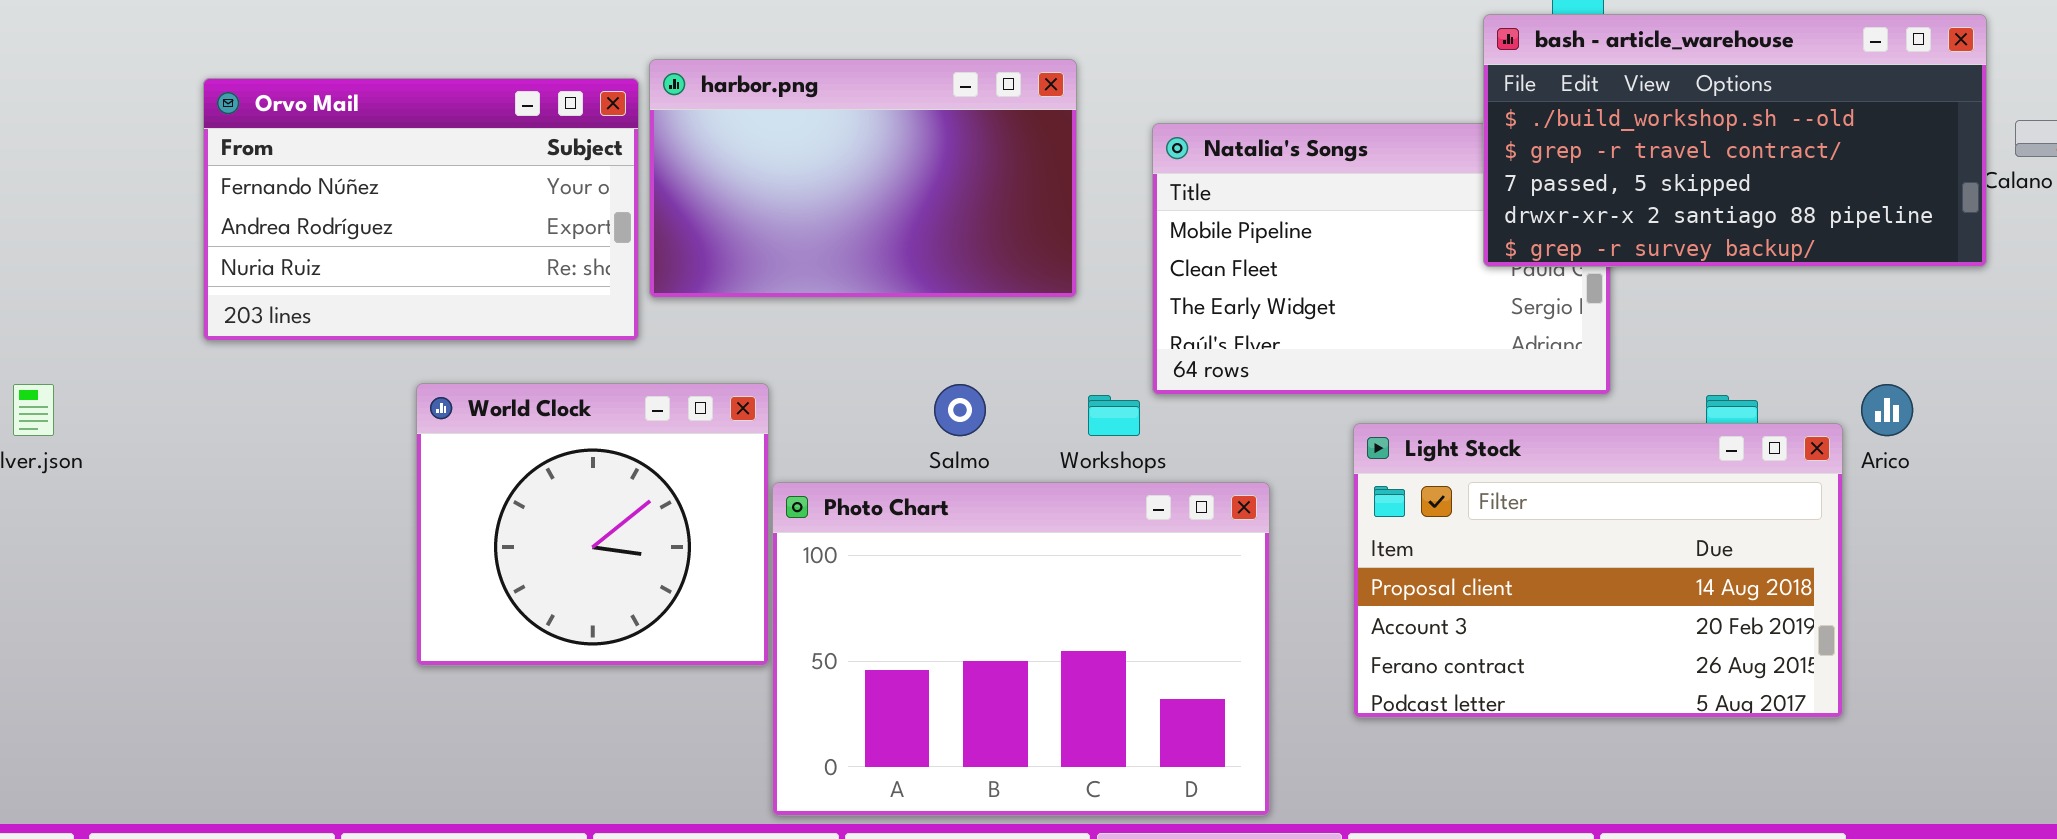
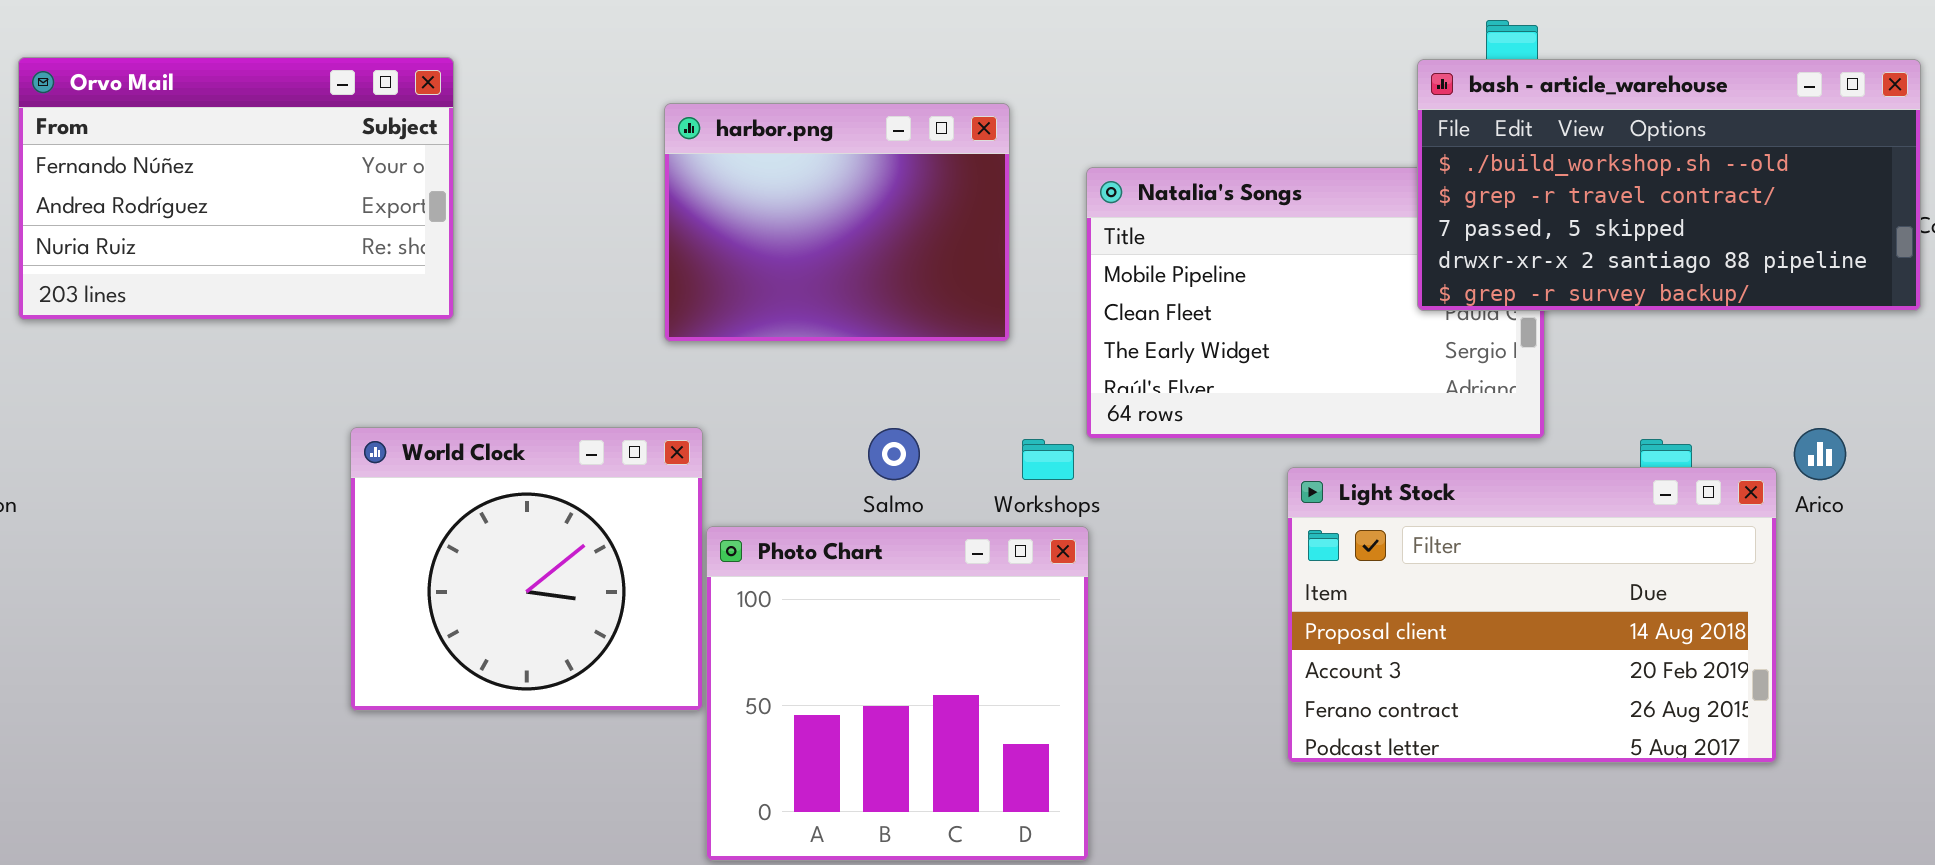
harbor.png: [649,59,1077,298] -> [664,103,1010,342], resized
Orvo Mail: [203,78,639,341] -> [18,57,454,320], moved
Photo Chart: [772,482,1270,816] -> [706,526,1089,861], resized

